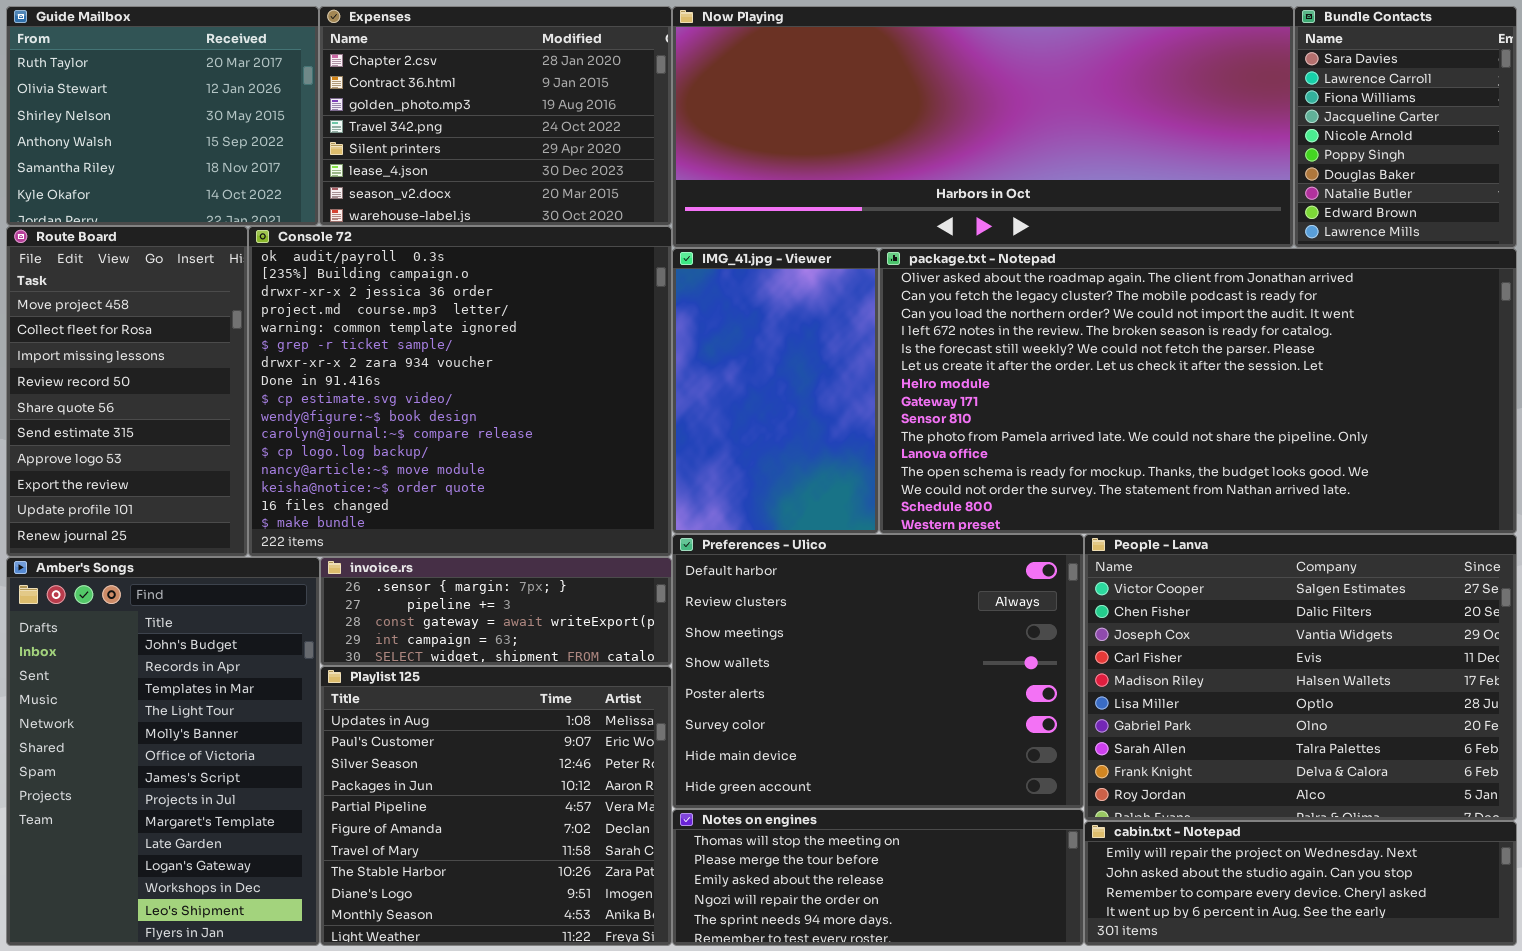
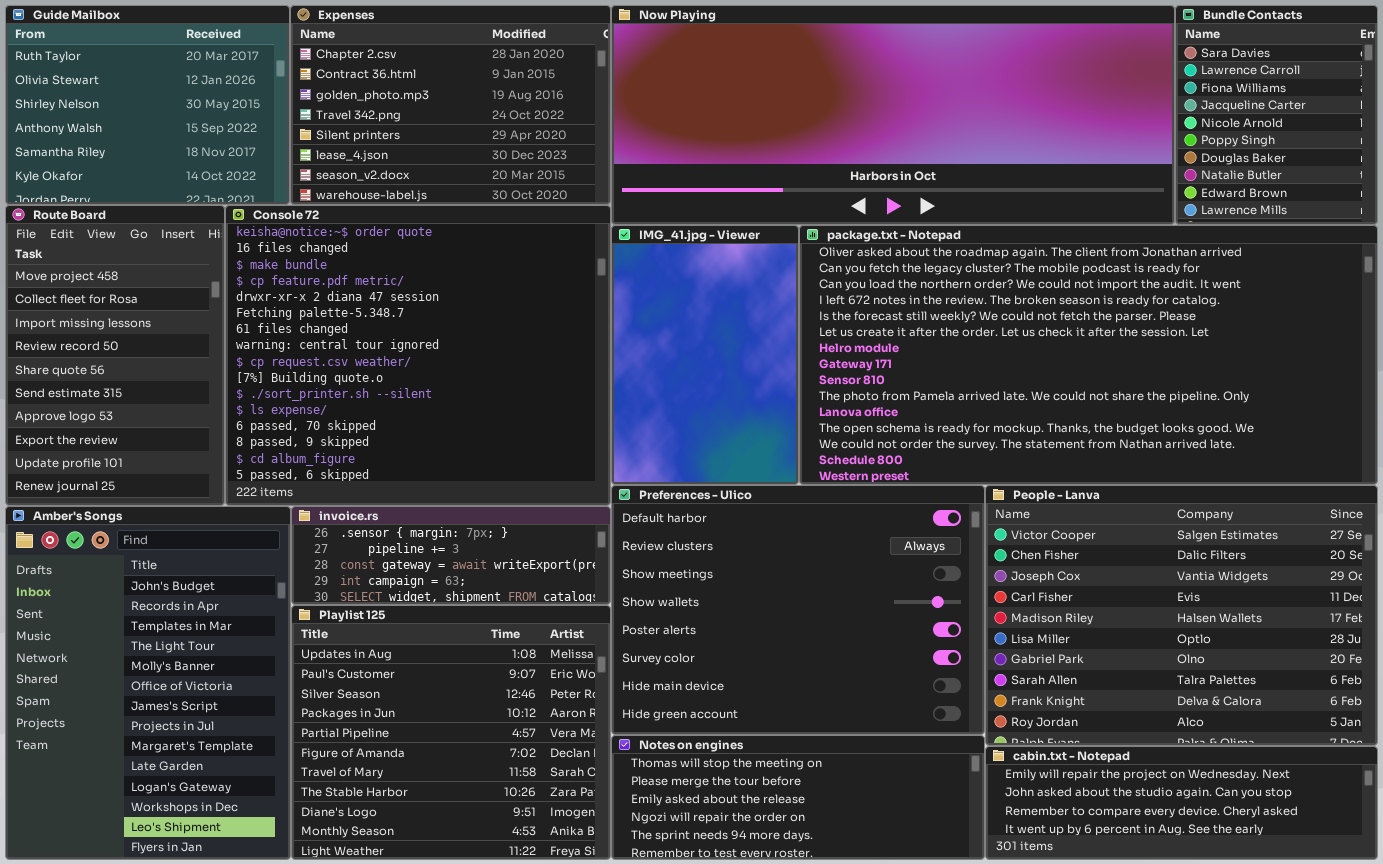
Console 72: [248,226,672,557] -> [225,205,611,506], scrolled down 13 rows

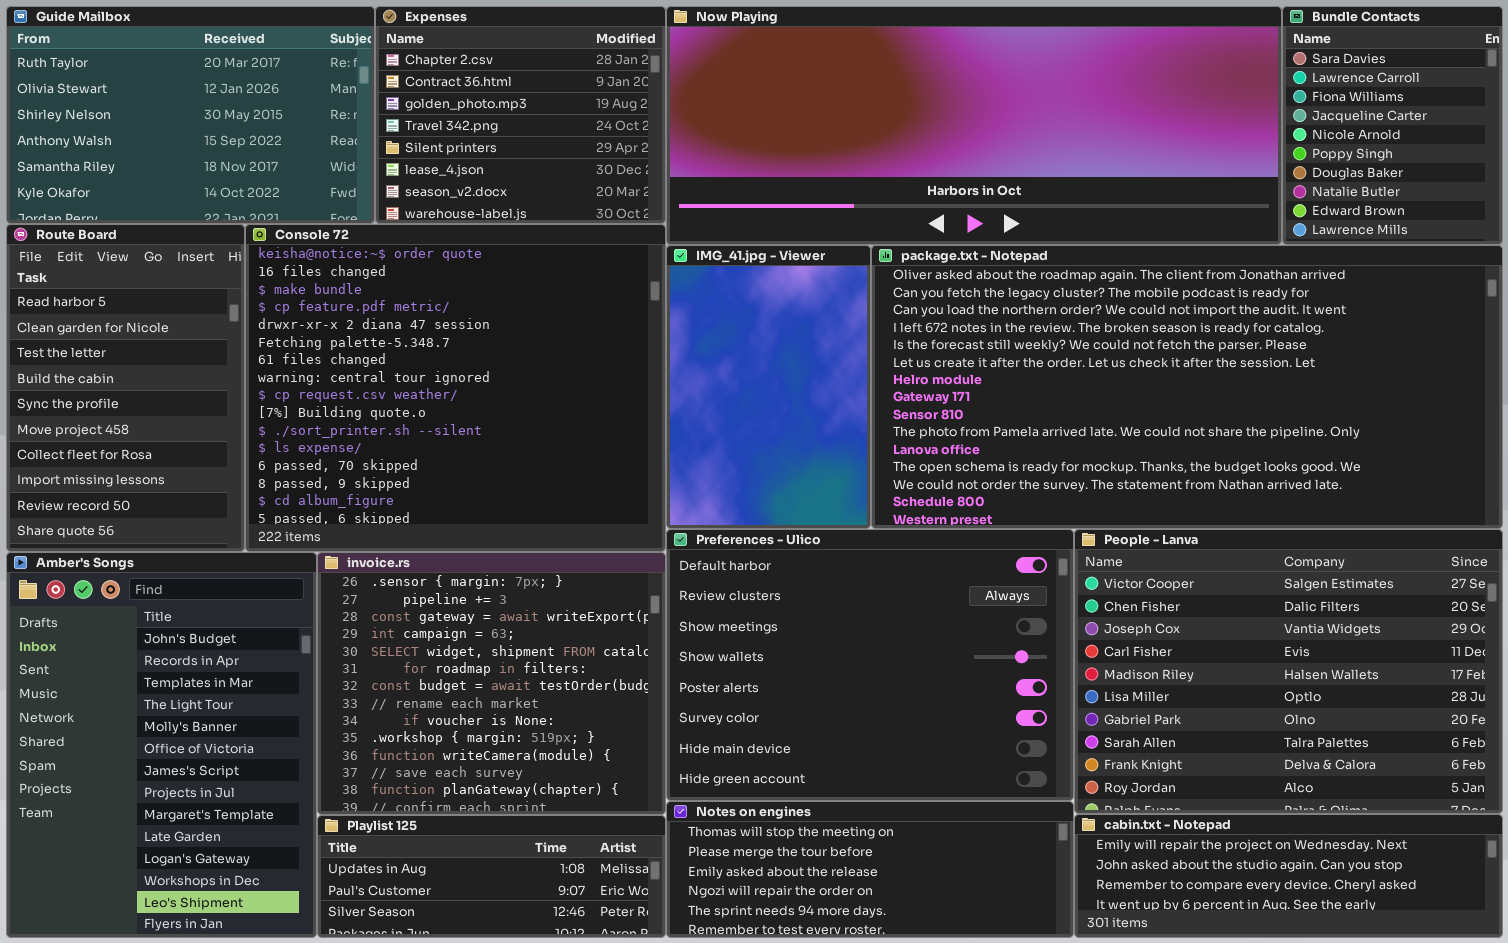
Guide Mailbox: [5,5,290,205] -> [6,6,375,224], resized
Expenses: [290,5,611,205] -> [375,6,666,224], resized
Route Board: [5,205,225,506] -> [6,224,245,552], scrolled up 5 rows
invoice.rs: [291,506,611,605] -> [317,552,666,815], resized
Playlist 125: [291,605,611,860] -> [317,815,666,938], resized

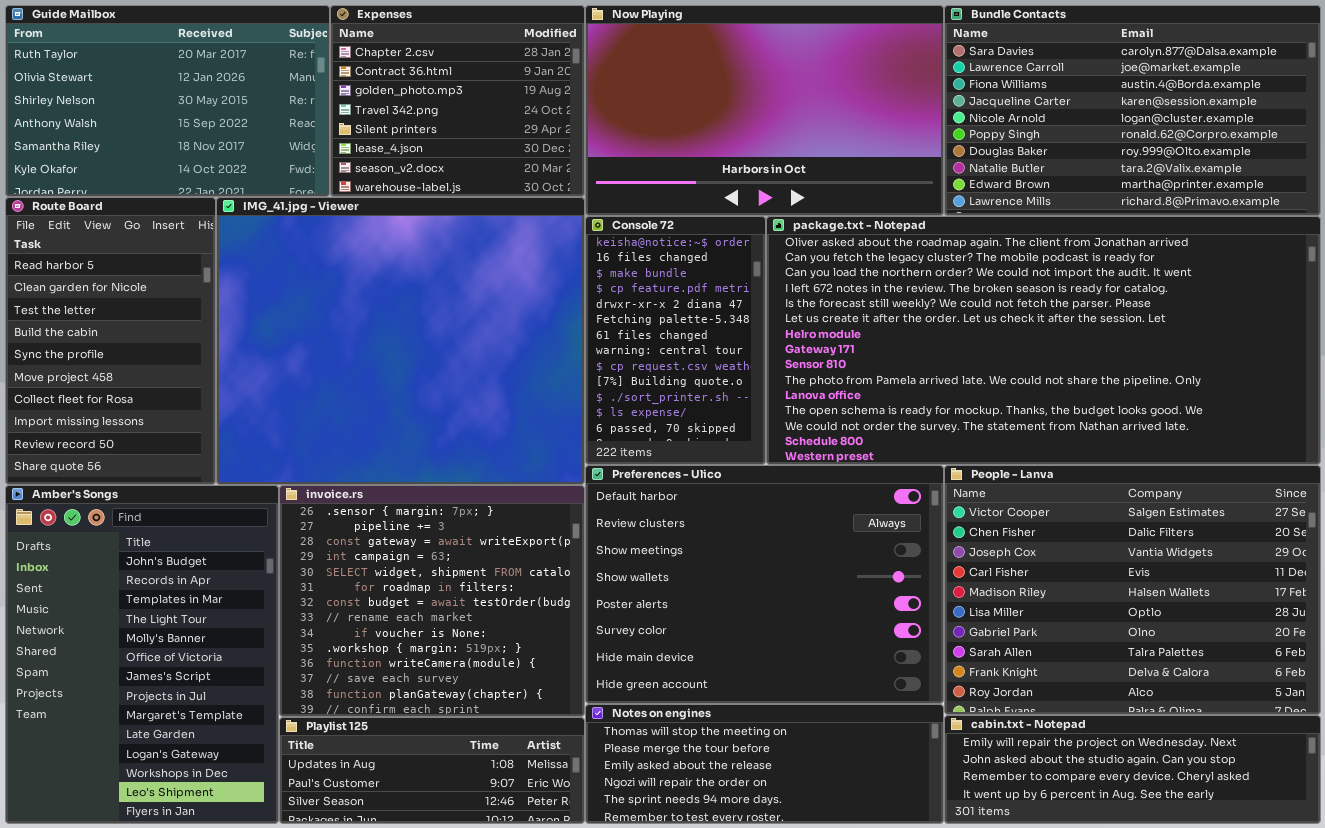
Now Playing: [666,6,1282,245] -> [585,5,944,216], resized
Bundle Contacts: [1282,6,1503,245] -> [944,5,1321,216], resized
Console 72: [245,224,666,552] -> [585,216,766,465], moved, resized
IMG_41.jpg - Viewer: [666,245,871,529] -> [216,197,585,485], moved, resized

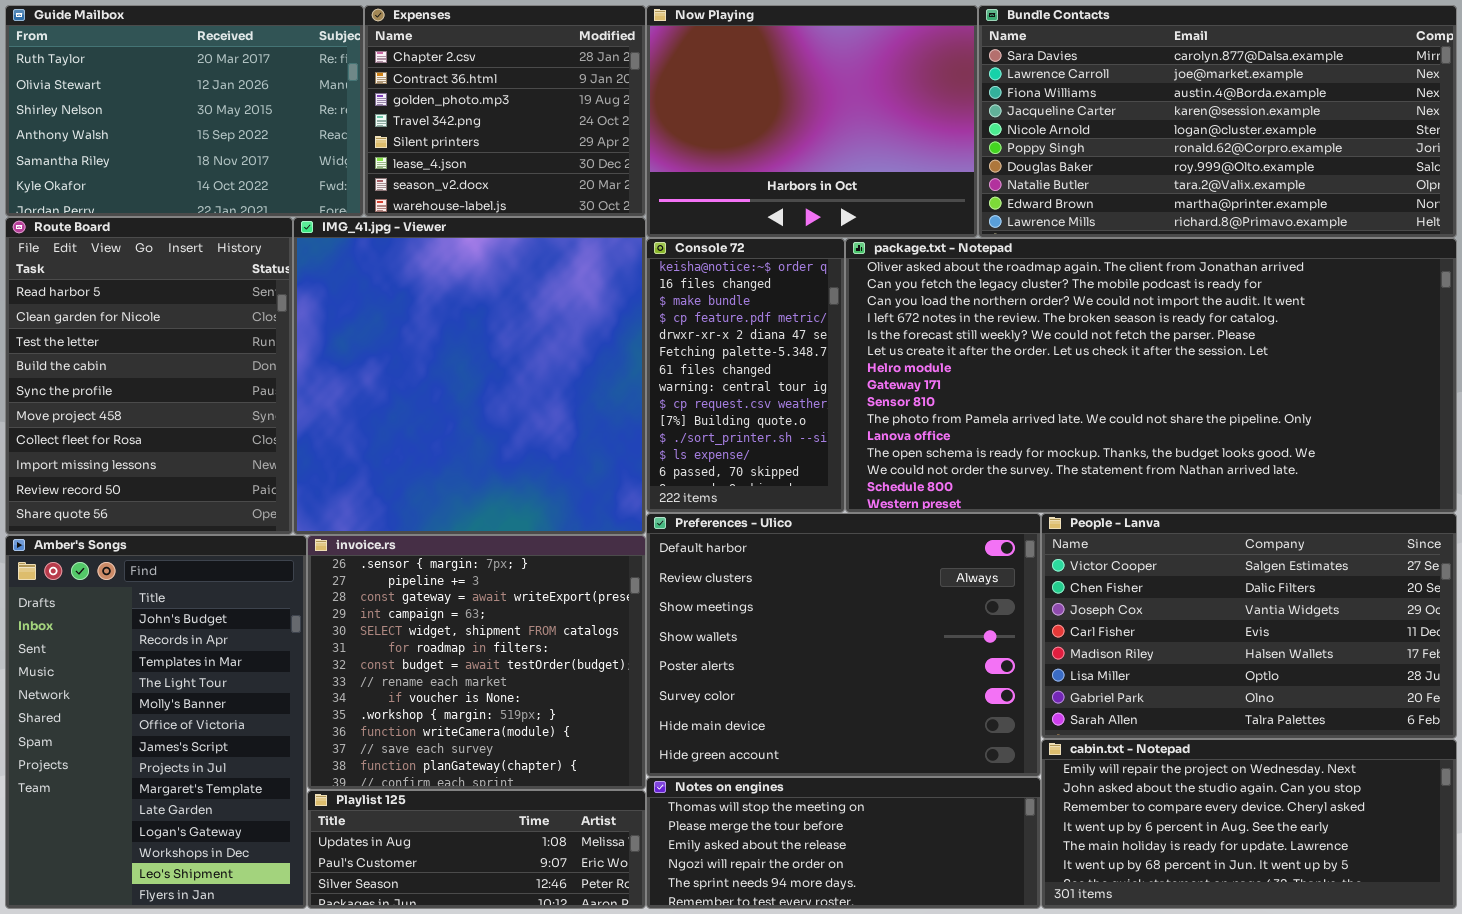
Now Playing: [585,5,944,216] -> [646,5,978,238], resized
Bundle Contacts: [944,5,1321,216] -> [978,5,1457,238], resized
Route Board: [5,197,216,485] -> [5,217,293,535], resized
IMG_41.jpg - Viewer: [216,197,585,485] -> [293,217,646,535], resized
People - Lanva: [944,465,1321,715] -> [1041,513,1457,739], resized
cabin.txt - Notepad: [944,715,1321,824] -> [1041,739,1457,909], resized

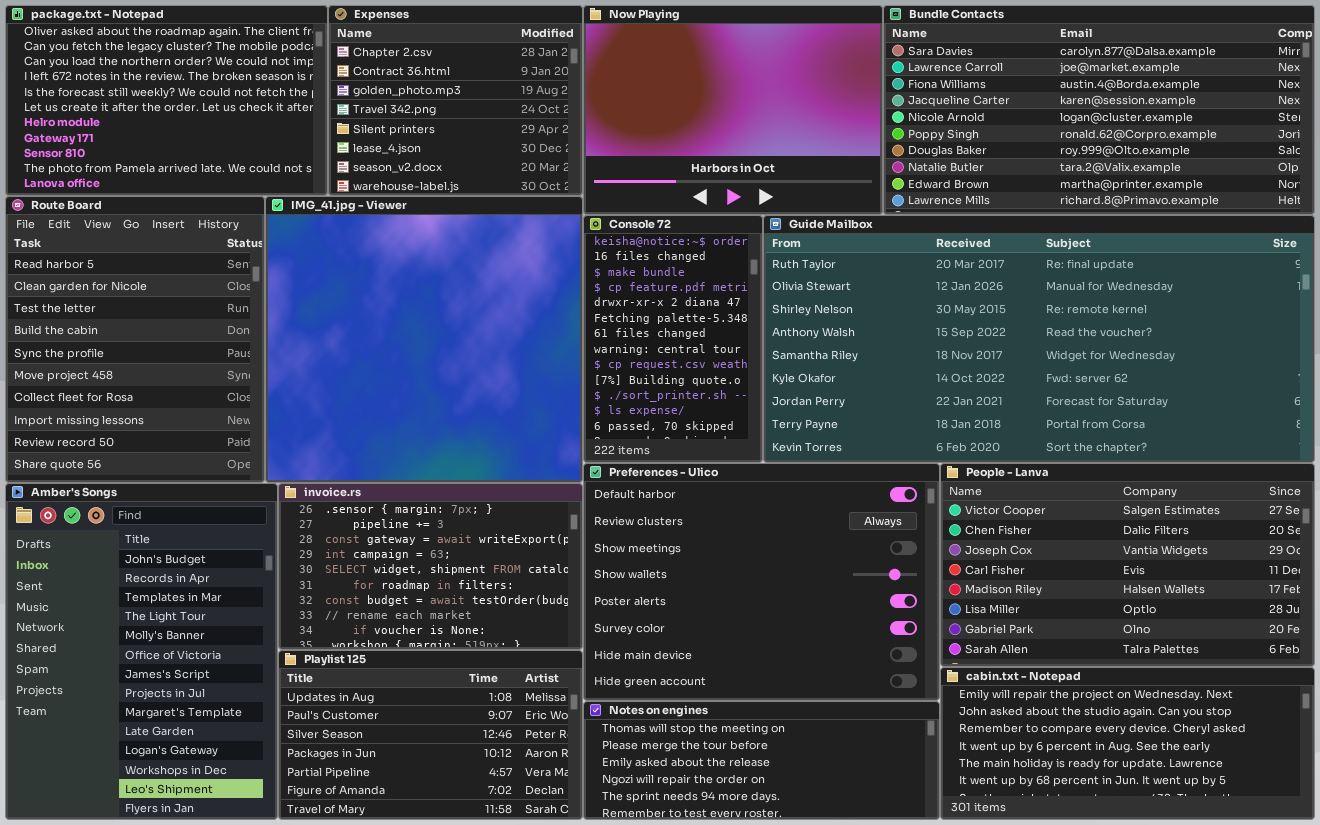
Guide Mailbox: [5,5,364,217] -> [763,215,1315,463], moved, resized
package.txt - Notepad: [845,238,1457,513] -> [5,5,328,196], moved, resized
invoice.rs: [307,535,646,790] -> [278,483,583,650], resized
Playlist 125: [307,790,646,909] -> [278,650,583,820], resized

